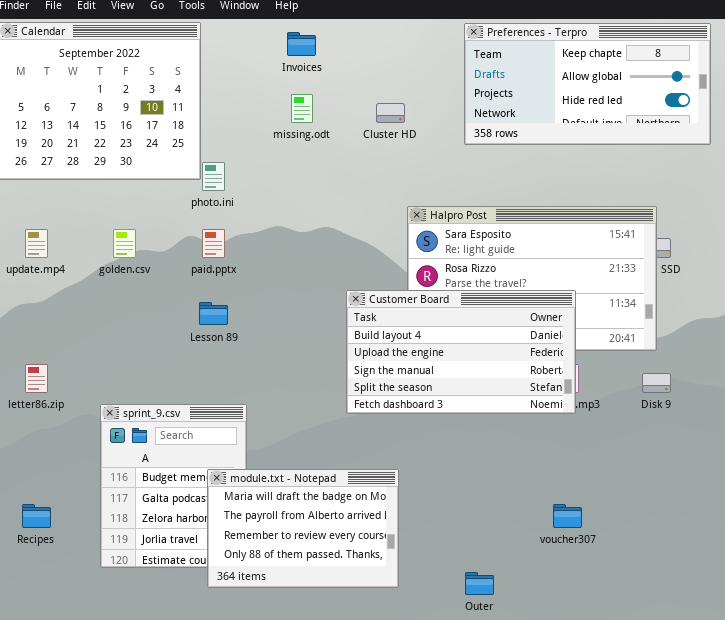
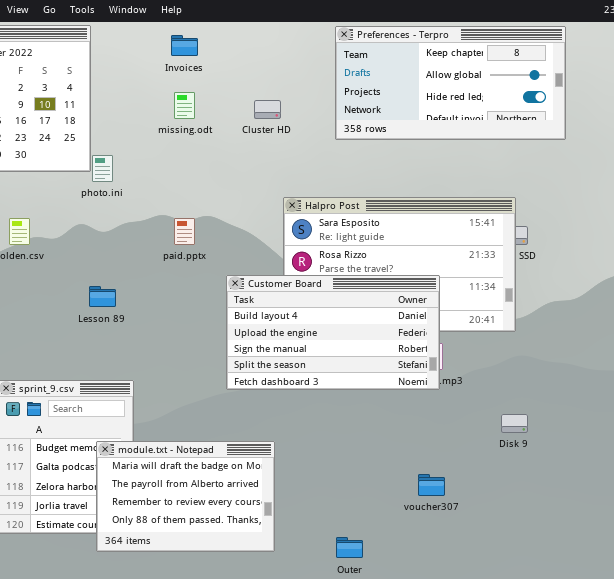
paid.pptx: [202,229,225,258] -> [174,218,195,245], moved
Disk 9: [642,373,671,393] -> [501,414,528,433], moved

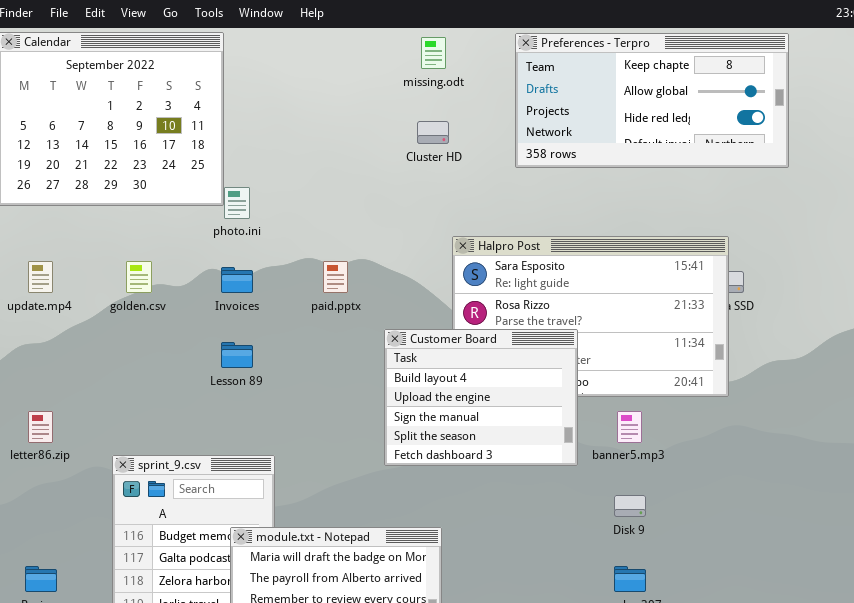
Invoices: [171,35,198,56] -> [221,267,253,293], moved
missing.odt: [174,92,195,119] -> [421,37,446,69], moved
Customer Board: [226,275,440,390] -> [384,329,578,466], resized
Disk 9: [501,414,528,433] -> [614,495,646,517], moved

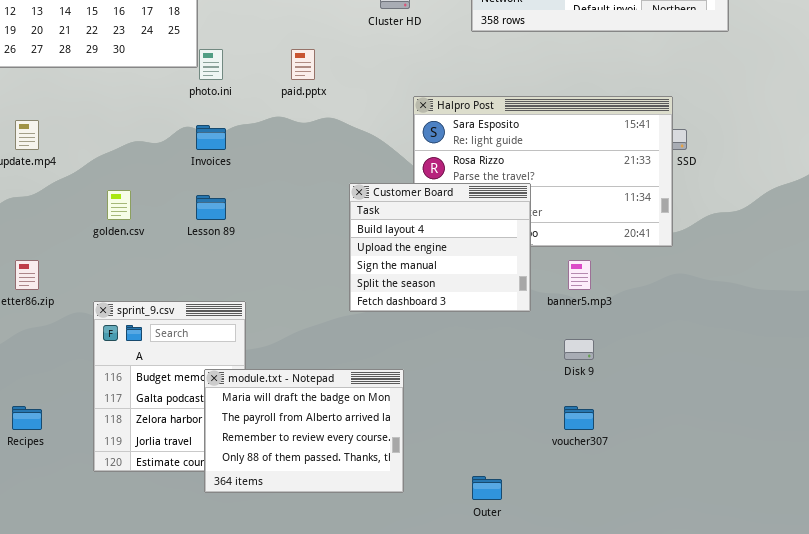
golden.csv: [126,261,152,293] -> [107,190,131,220], moved
paid.pptx: [323,261,348,293] -> [291,49,315,80], moved

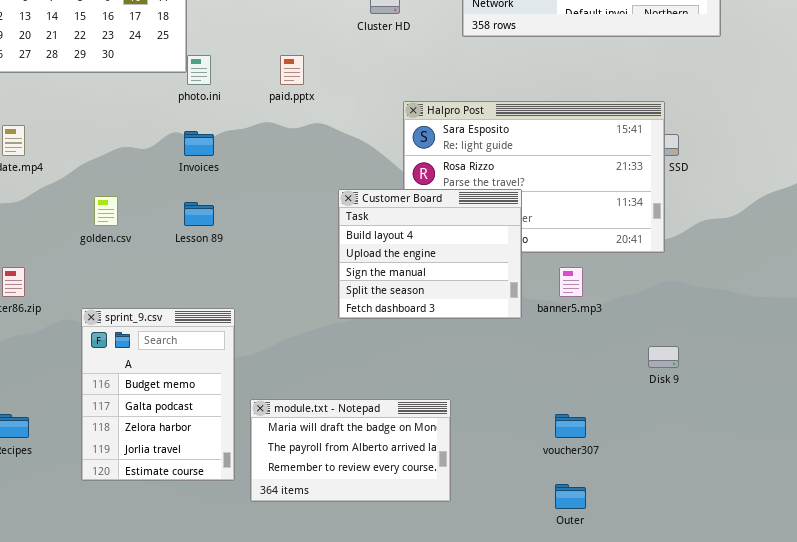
Disk 9: [564,339,594,360] -> [648,346,679,368], moved
module.txt - Notepad: [204,369,404,493] -> [250,399,451,502], moved, resized
Outer: [472,476,502,500] -> [555,484,586,509], moved

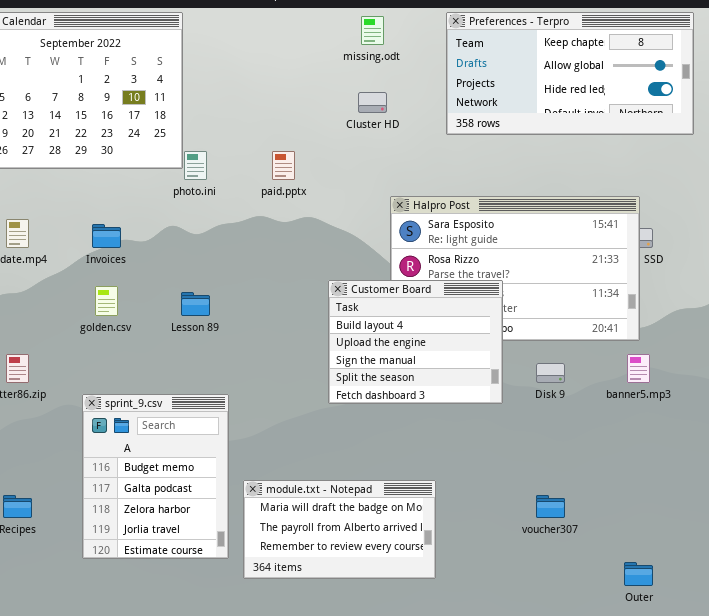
Invoices: [184,131,214,156] -> [92,224,121,248], moved
banner5.mp3: [559,267,583,297] -> [627,354,650,383], moved
Disk 9: [648,346,679,368] -> [536,363,565,383], moved
Outer: [555,484,586,509] -> [624,562,653,586], moved

